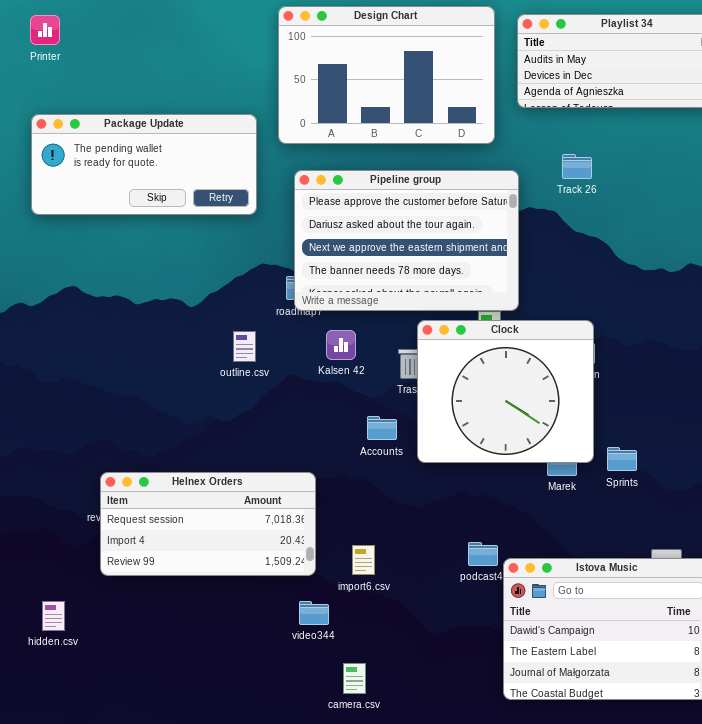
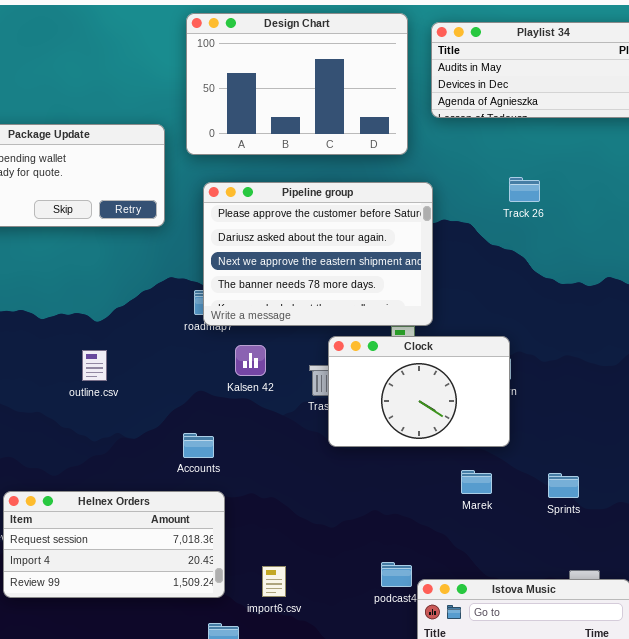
Track 26: [562,154,592,179] -> [509,177,540,202], moved
Clock: [417,320,594,463] -> [328,336,510,447], resized
outline.csv: [233,331,256,362] -> [82,350,107,381], moved
Accounts: [367,416,397,440] -> [183,433,214,458], moved
Sprints: [607,447,637,471] -> [548,473,579,498], moved

